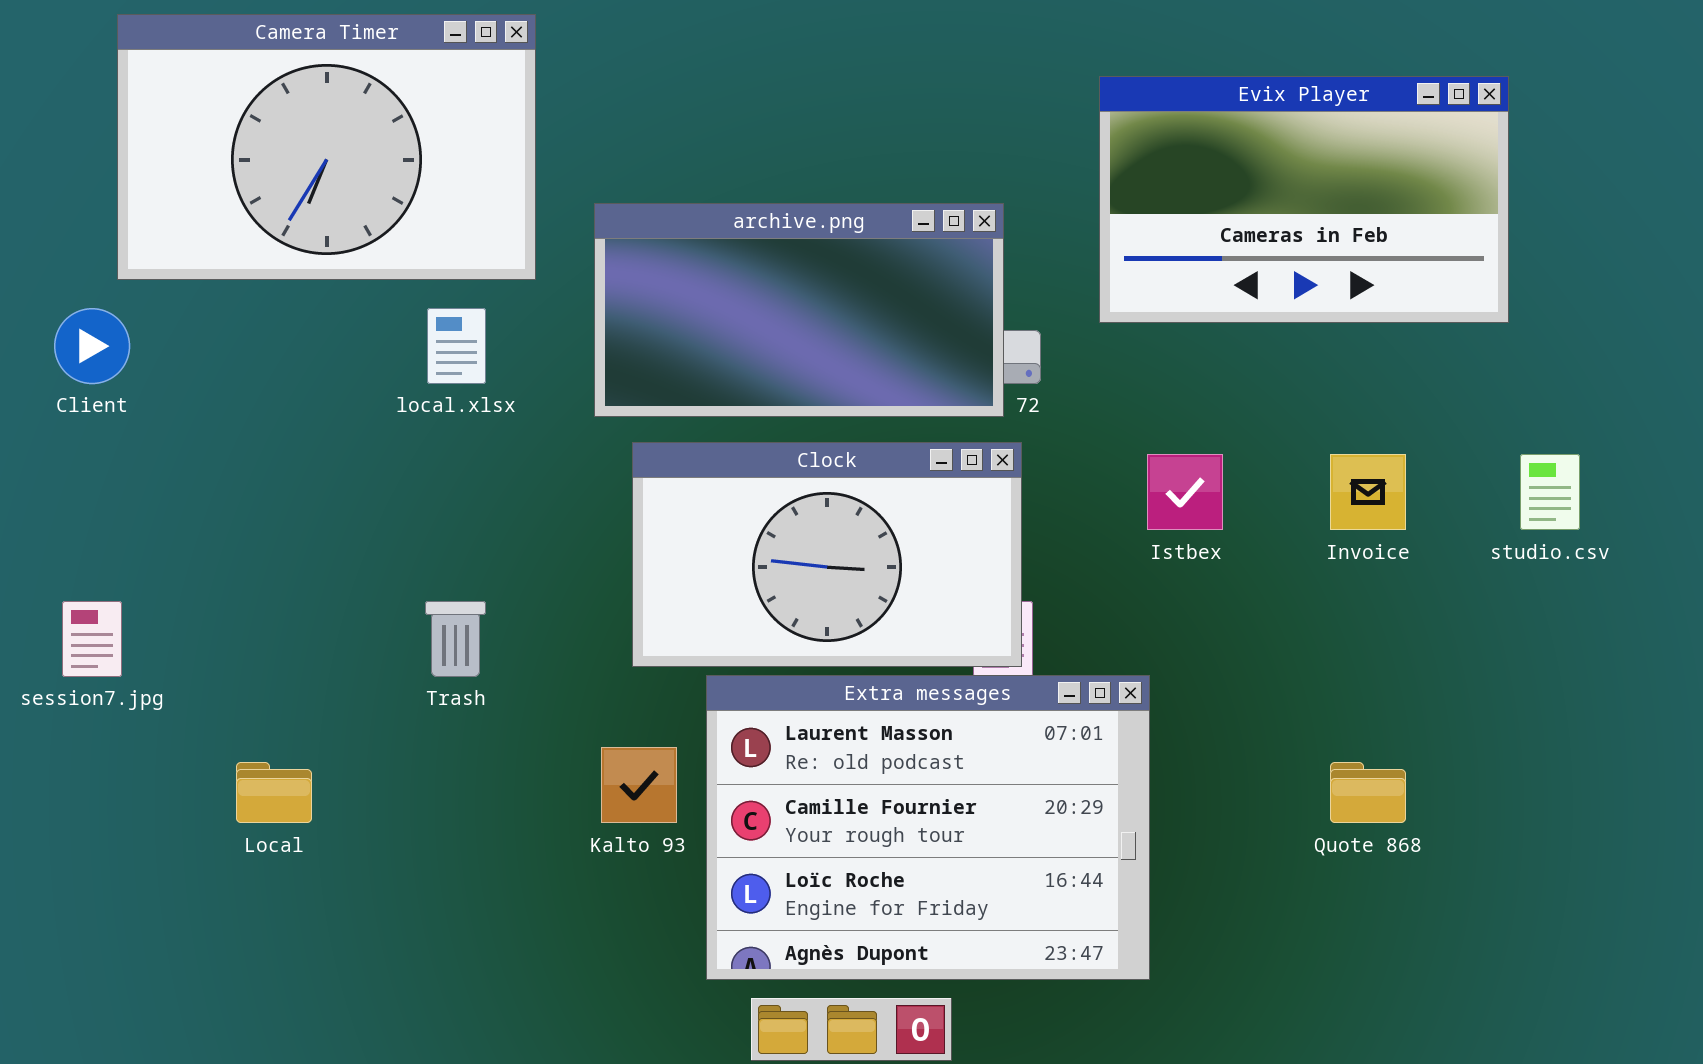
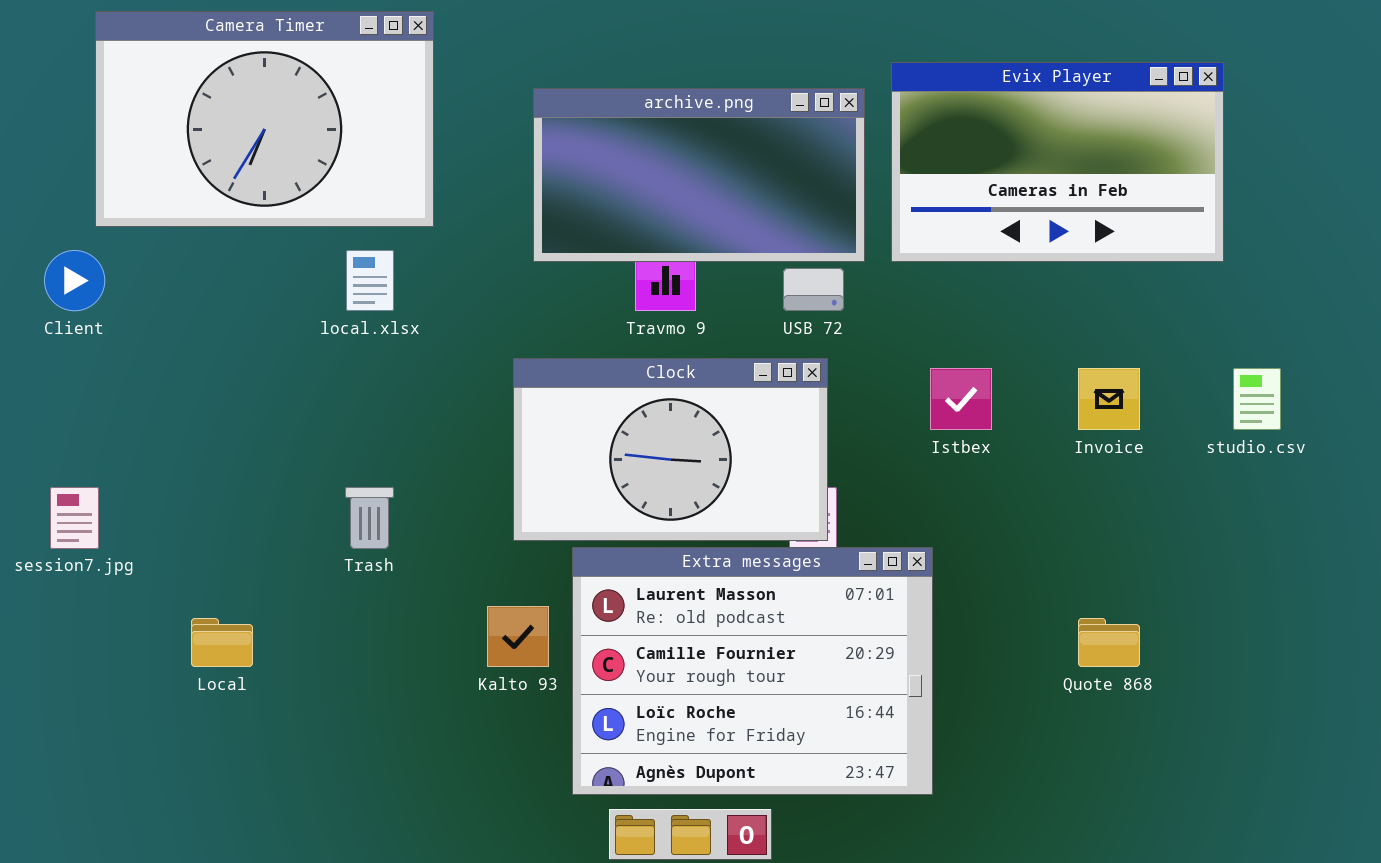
archive.png: [594,203,1004,417] -> [533,88,865,262], moved

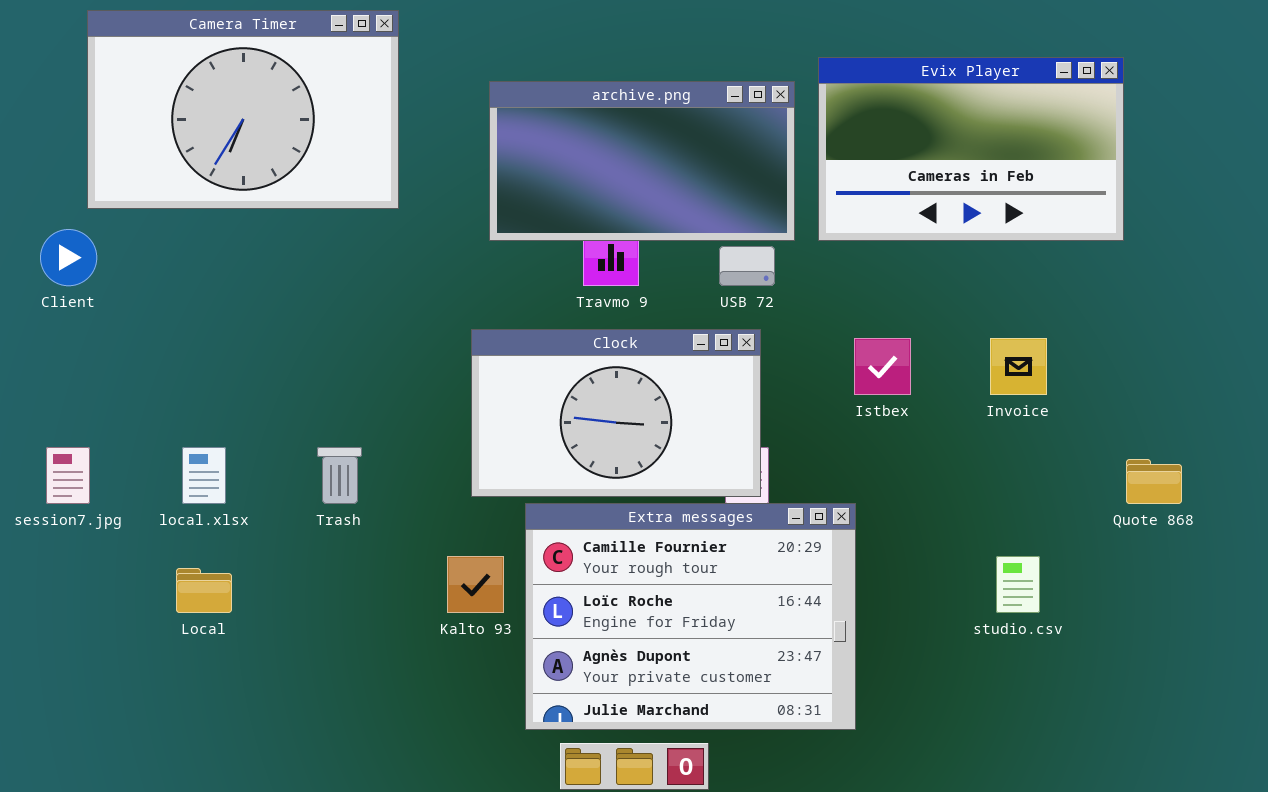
local.xlsx: [346,250,394,311] -> [182,447,226,504], moved
studio.csv: [1233,368,1281,430] -> [996,556,1040,613], moved
Extra messages: [572,547,933,795] -> [525,503,856,730], scrolled down 1 row
Quote 868: [1078,618,1140,667] -> [1126,459,1182,504], moved

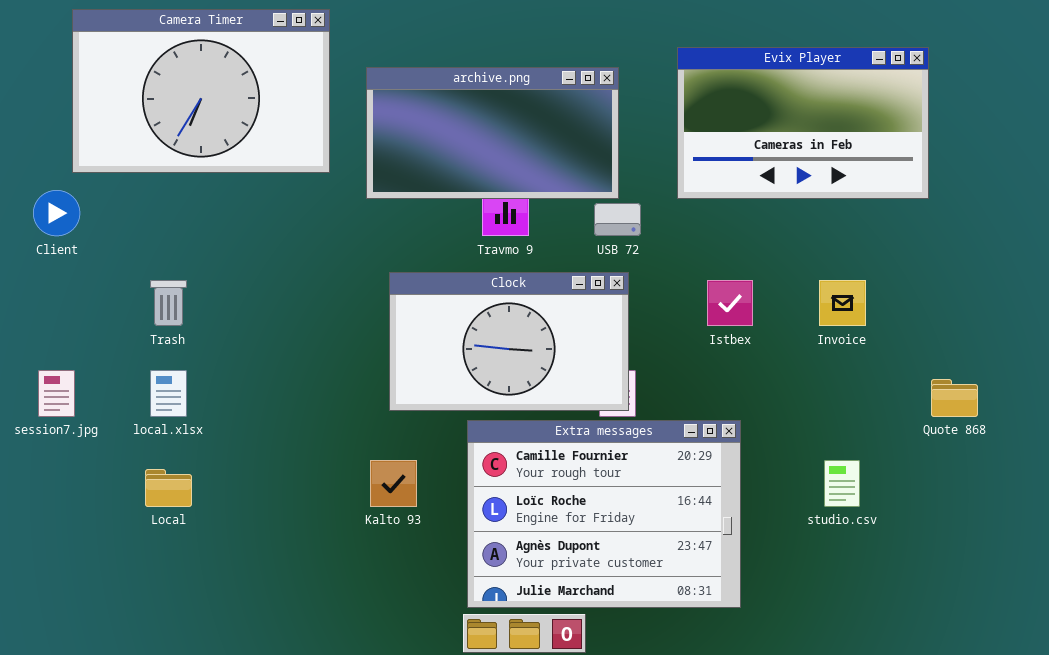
archive.png: [489,81,795,241] -> [366,67,619,199], moved
Trash: [317,447,362,504] -> [150,280,187,326], moved
Extra messages: [525,503,856,730] -> [467,420,741,608], moved

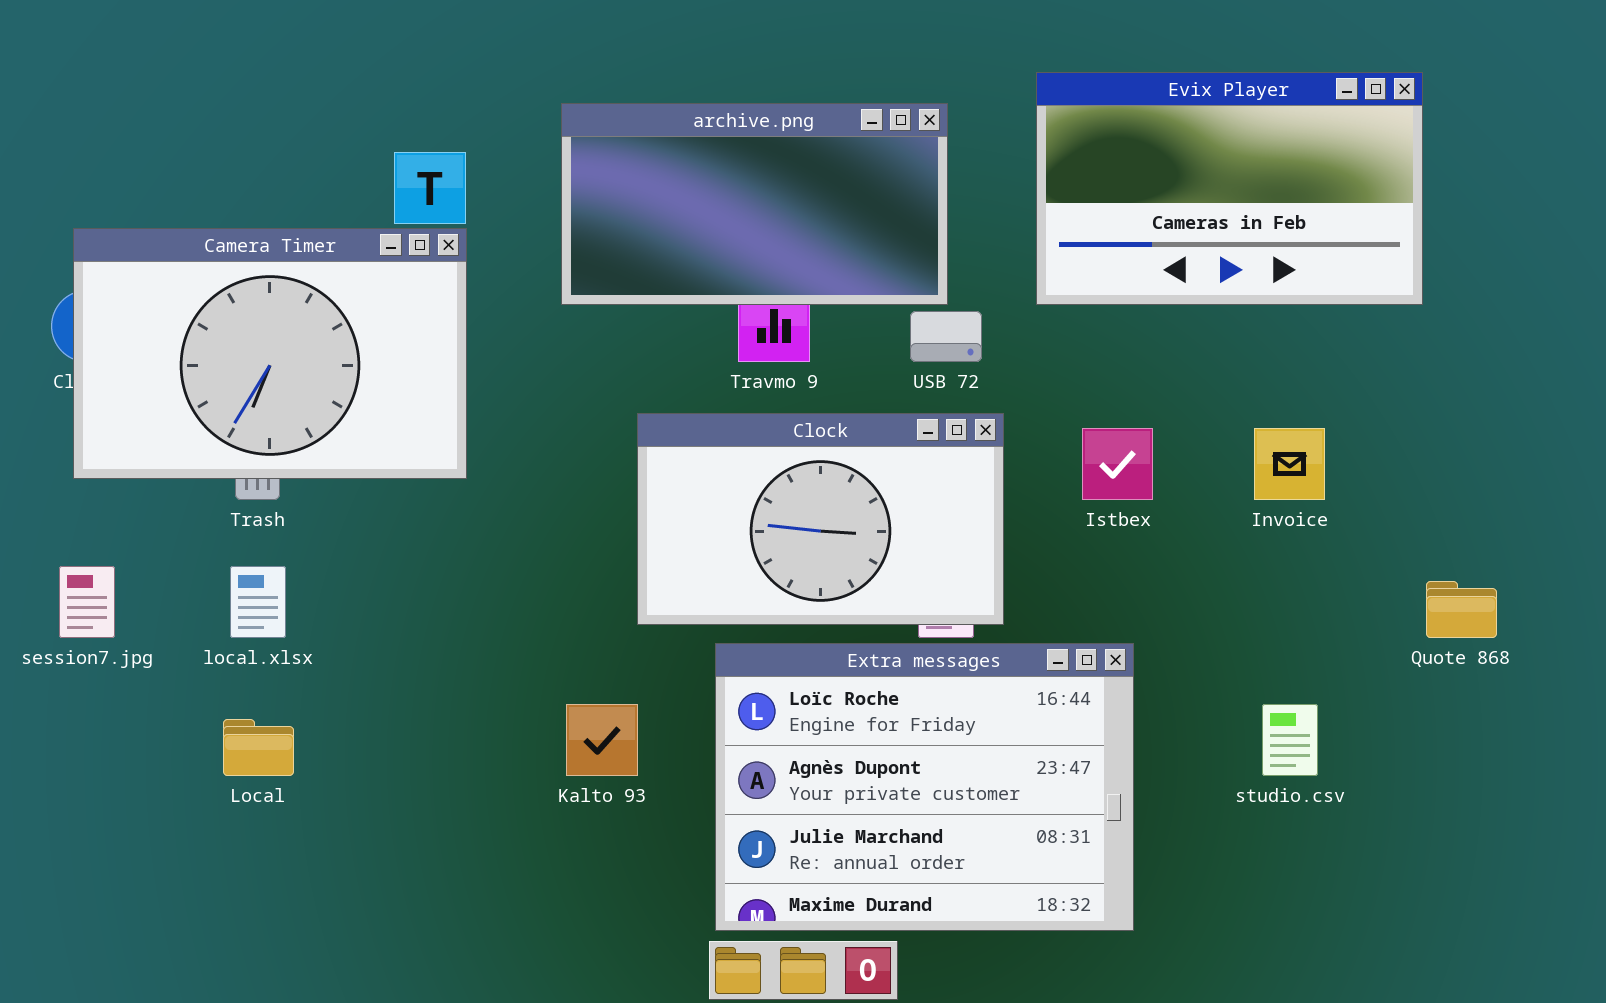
Camera Timer: [72,9,330,173] -> [73,228,467,479], moved
Clock: [389,272,629,411] -> [637,413,1004,625], moved
Extra messages: [467,420,741,608] -> [715,643,1134,931], scrolled down 1 row

